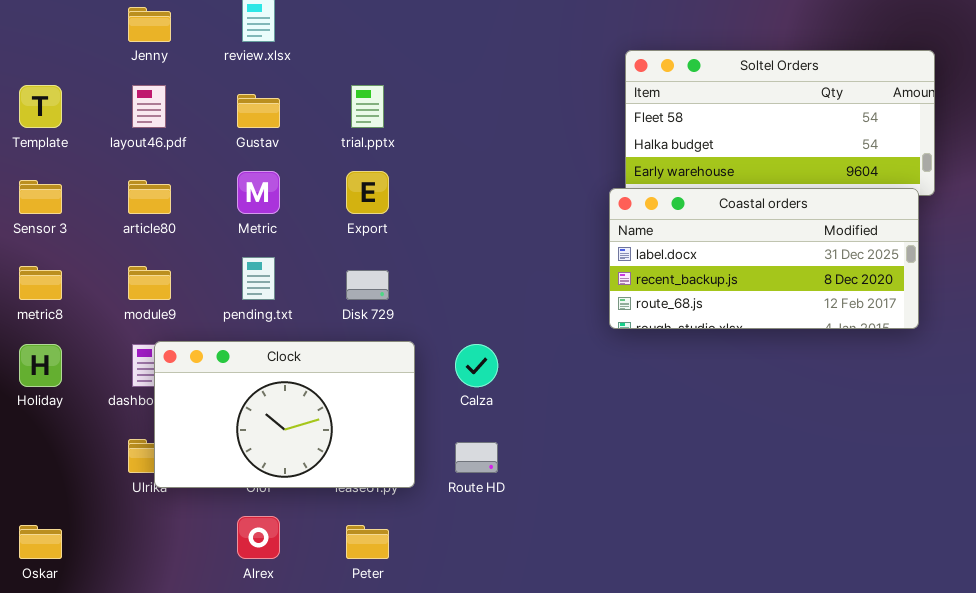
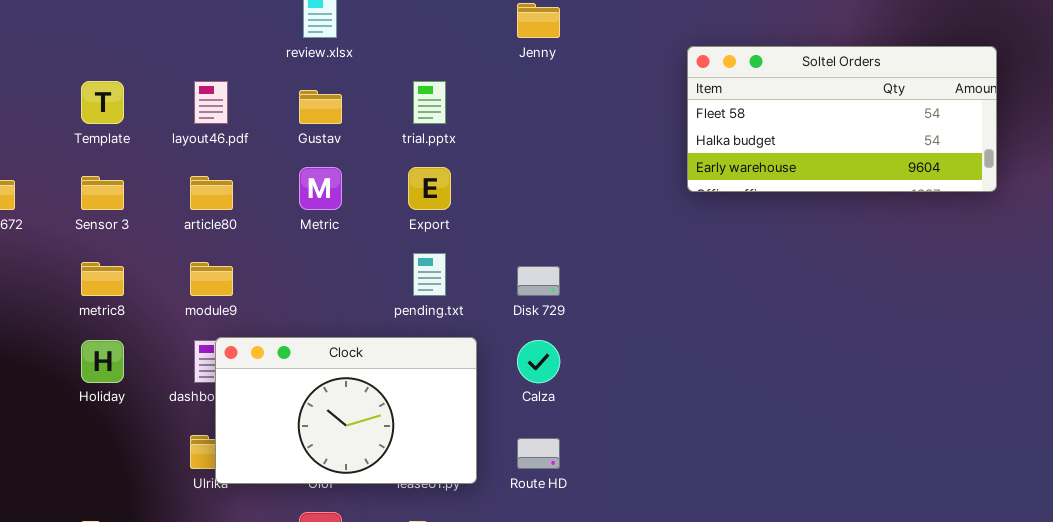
Jenny: [128,7,171,42] -> [517,3,560,38], moved
Coastal orders: [609,188,919,329] -> none, closed
pending.txt: [242,257,275,300] -> [413,253,446,296], moved
Disk 729: [346,270,389,300] -> [517,266,560,296], moved

